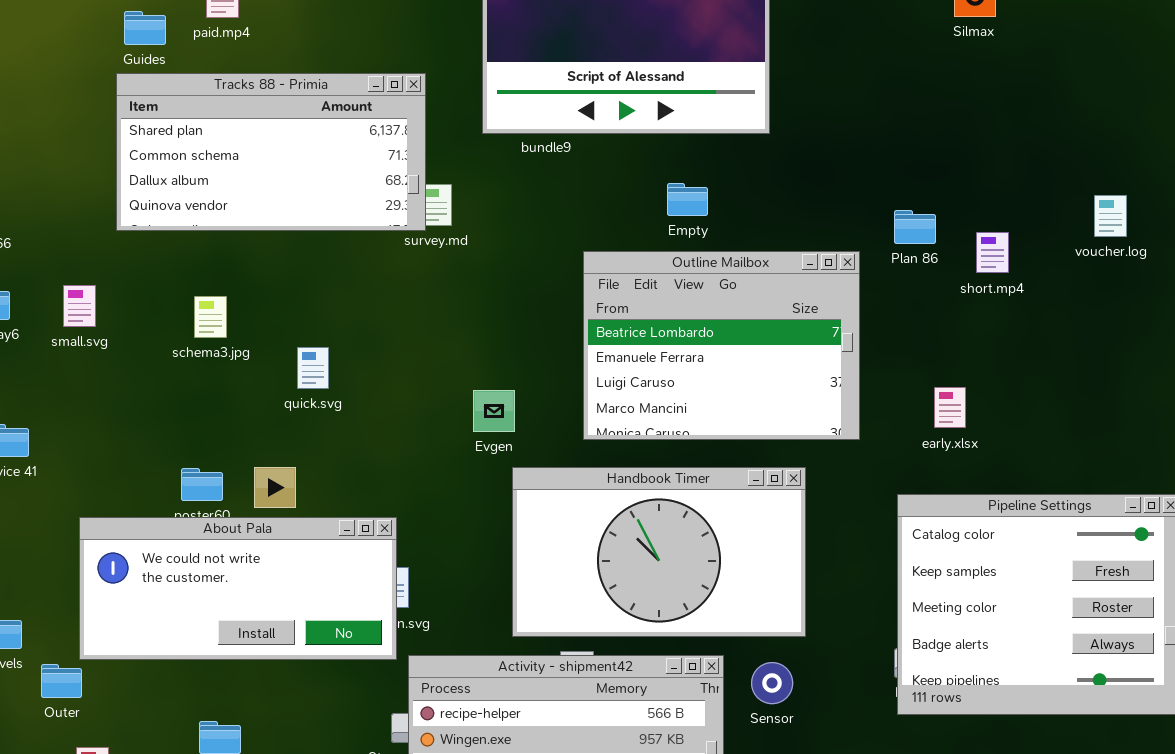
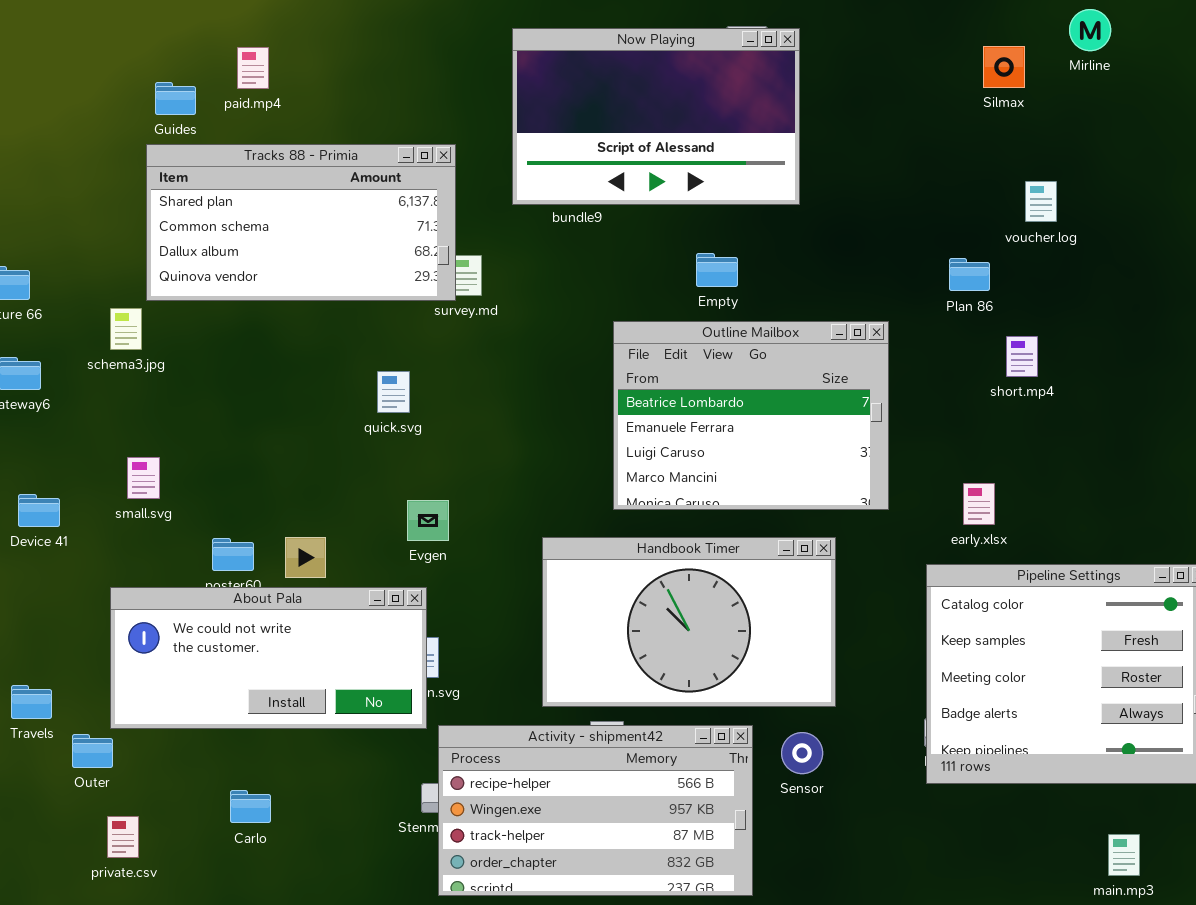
voucher.log: [1094,195,1127,237] -> [1025,181,1057,222], moved
Plan 86: [894,210,936,244] -> [949,258,990,291], moved
short.mp4: [976,232,1009,273] -> [1006,336,1038,377], moved
small.svg: [63,285,96,327] -> [127,457,160,499], moved
schema3.jpg: [194,296,227,338] -> [110,308,142,350], moved
quick.svg: [297,347,329,389] -> [377,371,410,413], moved
early.xlsx: [934,387,966,428] -> [963,483,995,525], moved
Evgen: [473,390,515,432] -> [407,500,449,541], moved

